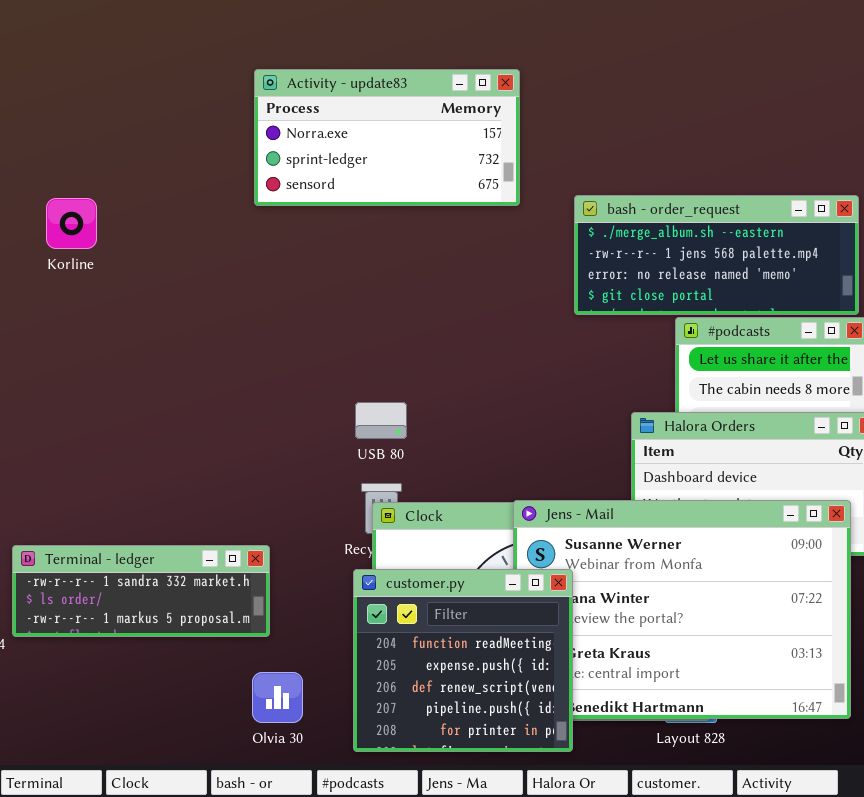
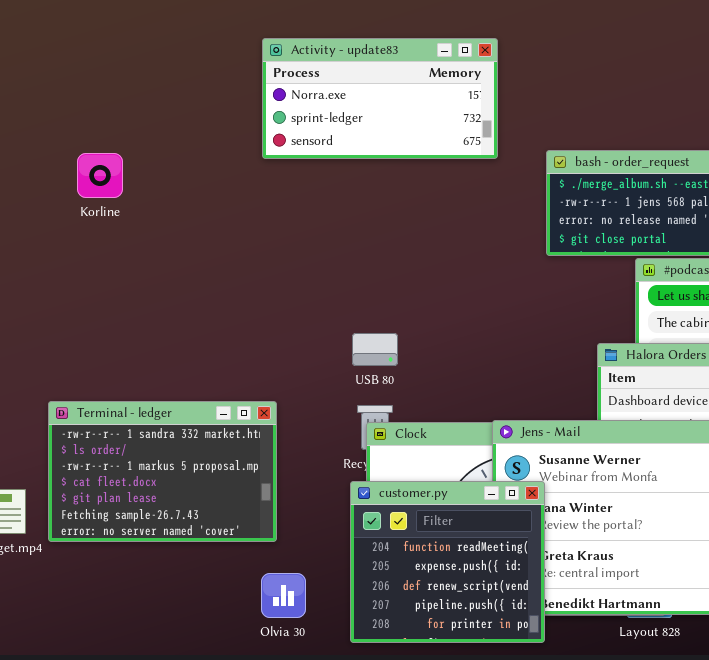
Terminal - ledger: [12,545,270,637] -> [48,401,277,542], resized

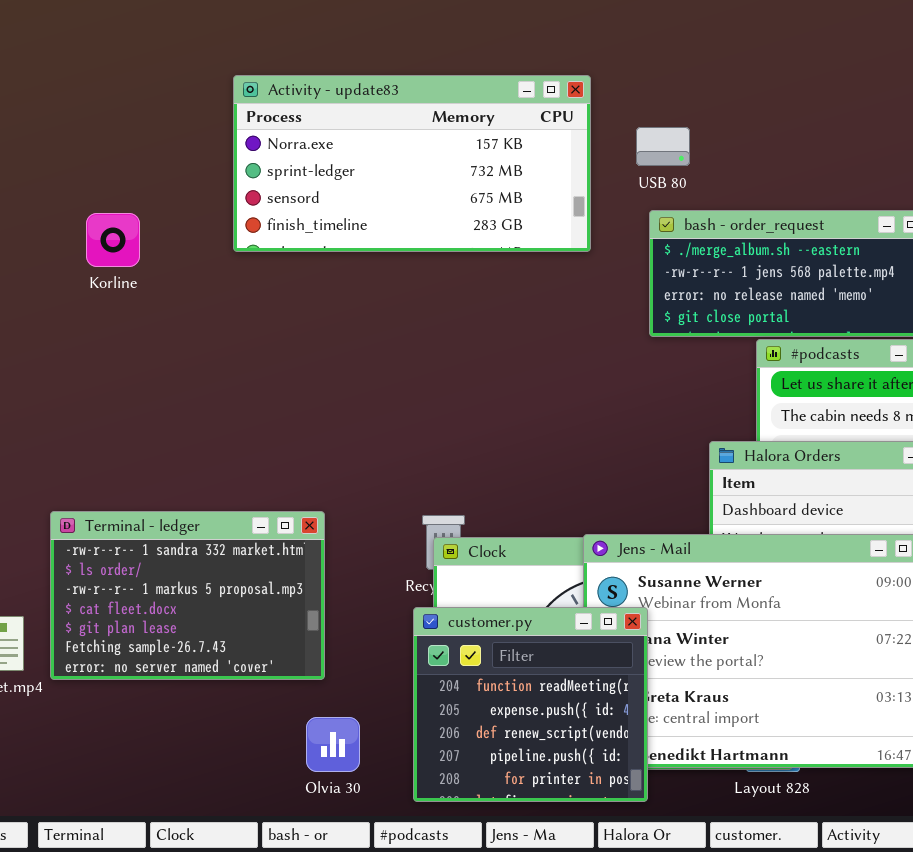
Activity - update83: [262,38,498,159] -> [233,75,591,252], resized
USB 80: [352,333,398,366] -> [636,127,690,166], moved

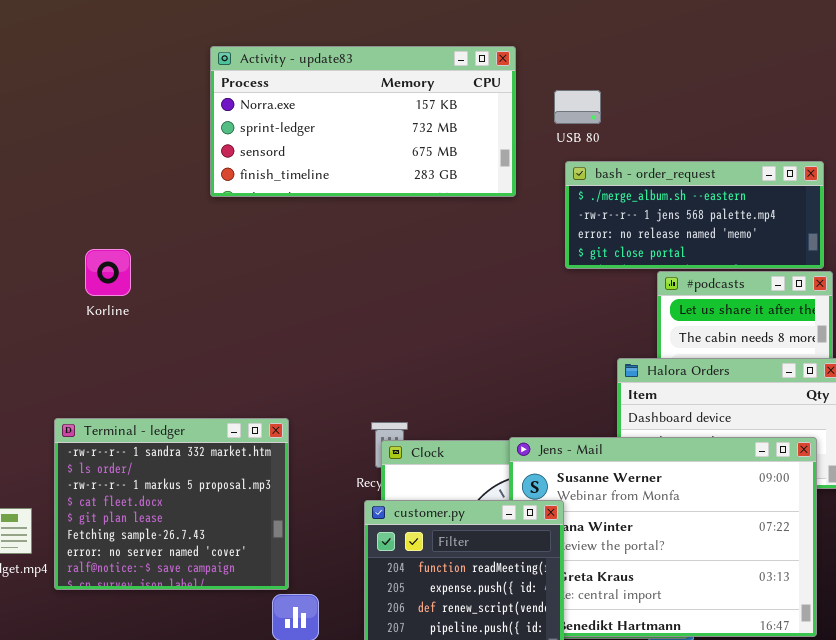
Korline: [86,213,140,267] -> [85,249,131,296], moved
Terminal - ledger: [50,511,325,680] -> [54,418,289,590], resized

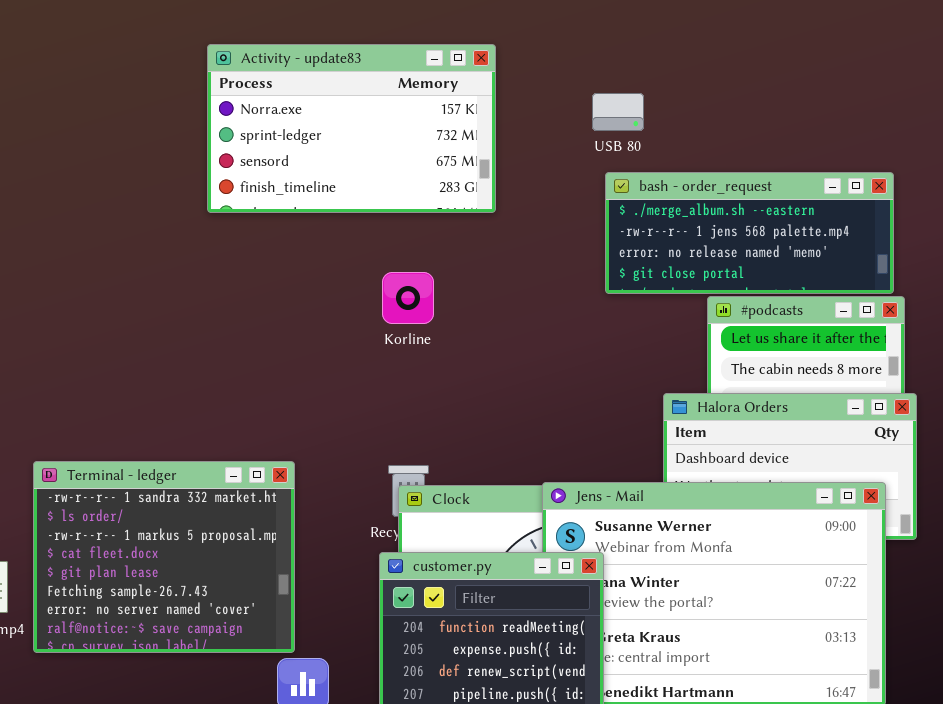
Activity - update83: [210,46,516,197] -> [207,44,496,213], resized
Korline: [85,249,131,296] -> [382,272,434,324], moved

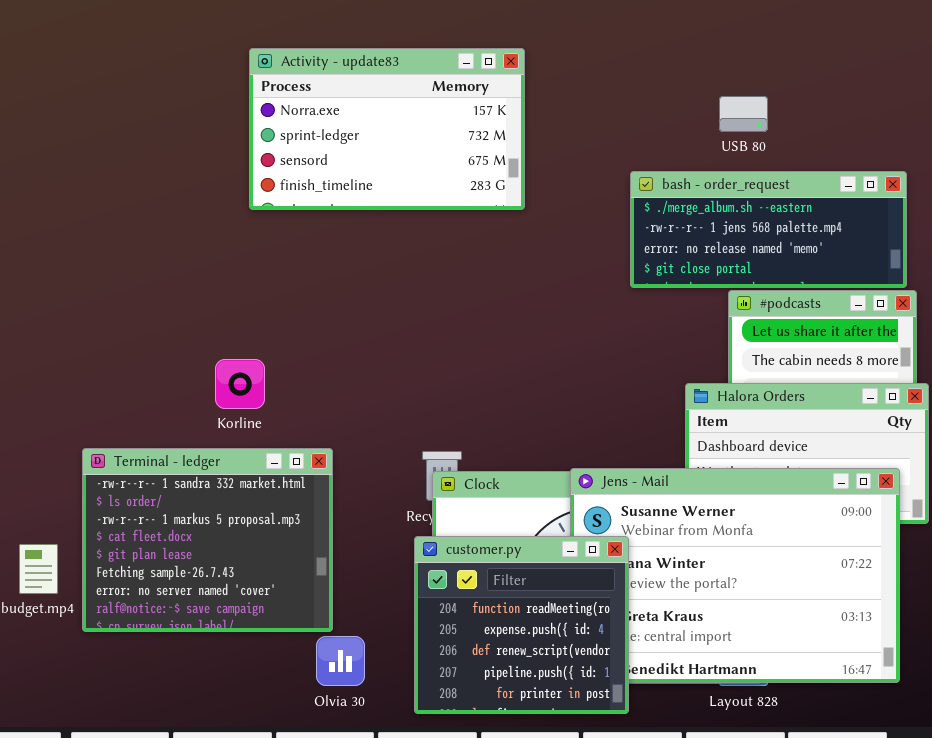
USB 80: [592,93,644,131] -> [719,96,768,132], moved
Korline: [382,272,434,324] -> [215,359,265,409], moved

